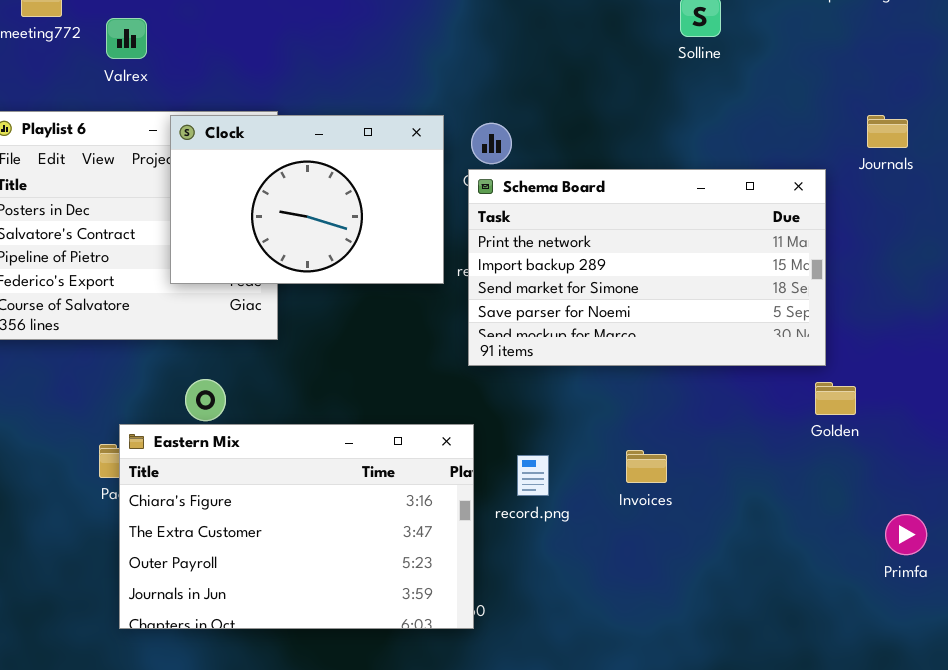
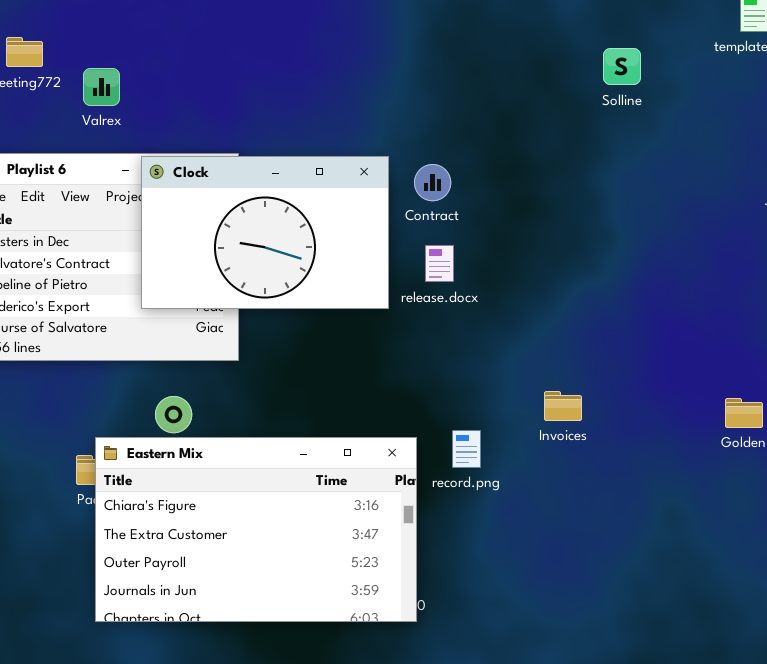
Schema Board: [468,169,826,366] -> none, closed
Invoices: [626,450,667,483] -> [544,391,582,421], moved
record.png: [517,455,549,496] -> [452,430,481,468], moved

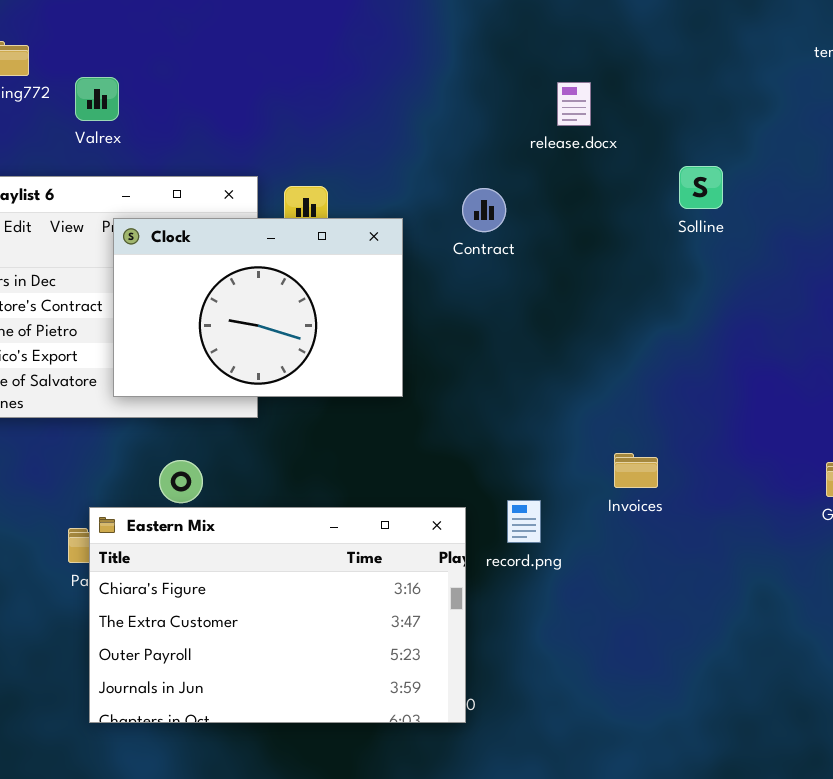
Solline: [603,48,641,85] -> [679,166,723,209], moved
Clock: [141,156,389,309] -> [113,218,403,397], moved
release.docx: [425,245,454,282] -> [557,82,591,126], moved

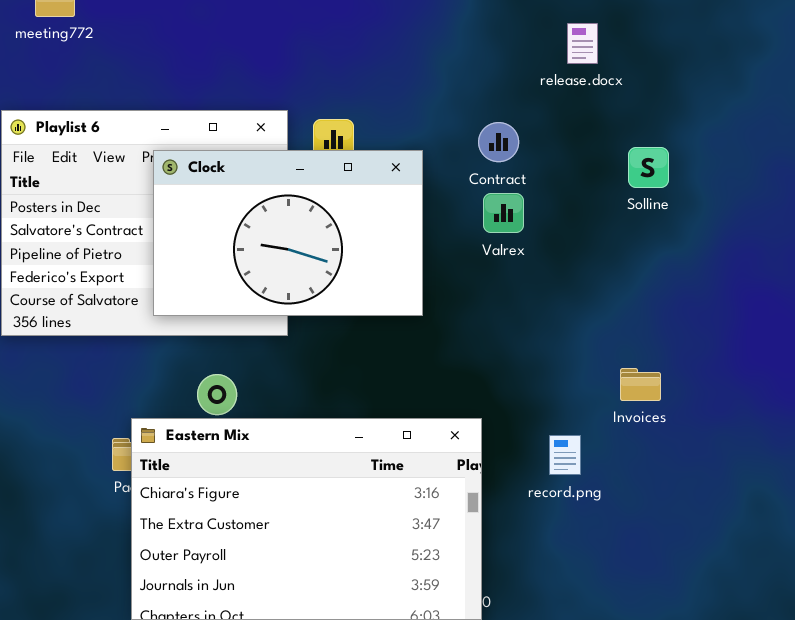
Valrex: [75,77,119,121] -> [483,193,524,233], moved
Solline: [679,166,723,209] -> [628,147,669,188], moved
record.png: [507,500,541,543] -> [549,435,581,475], moved

